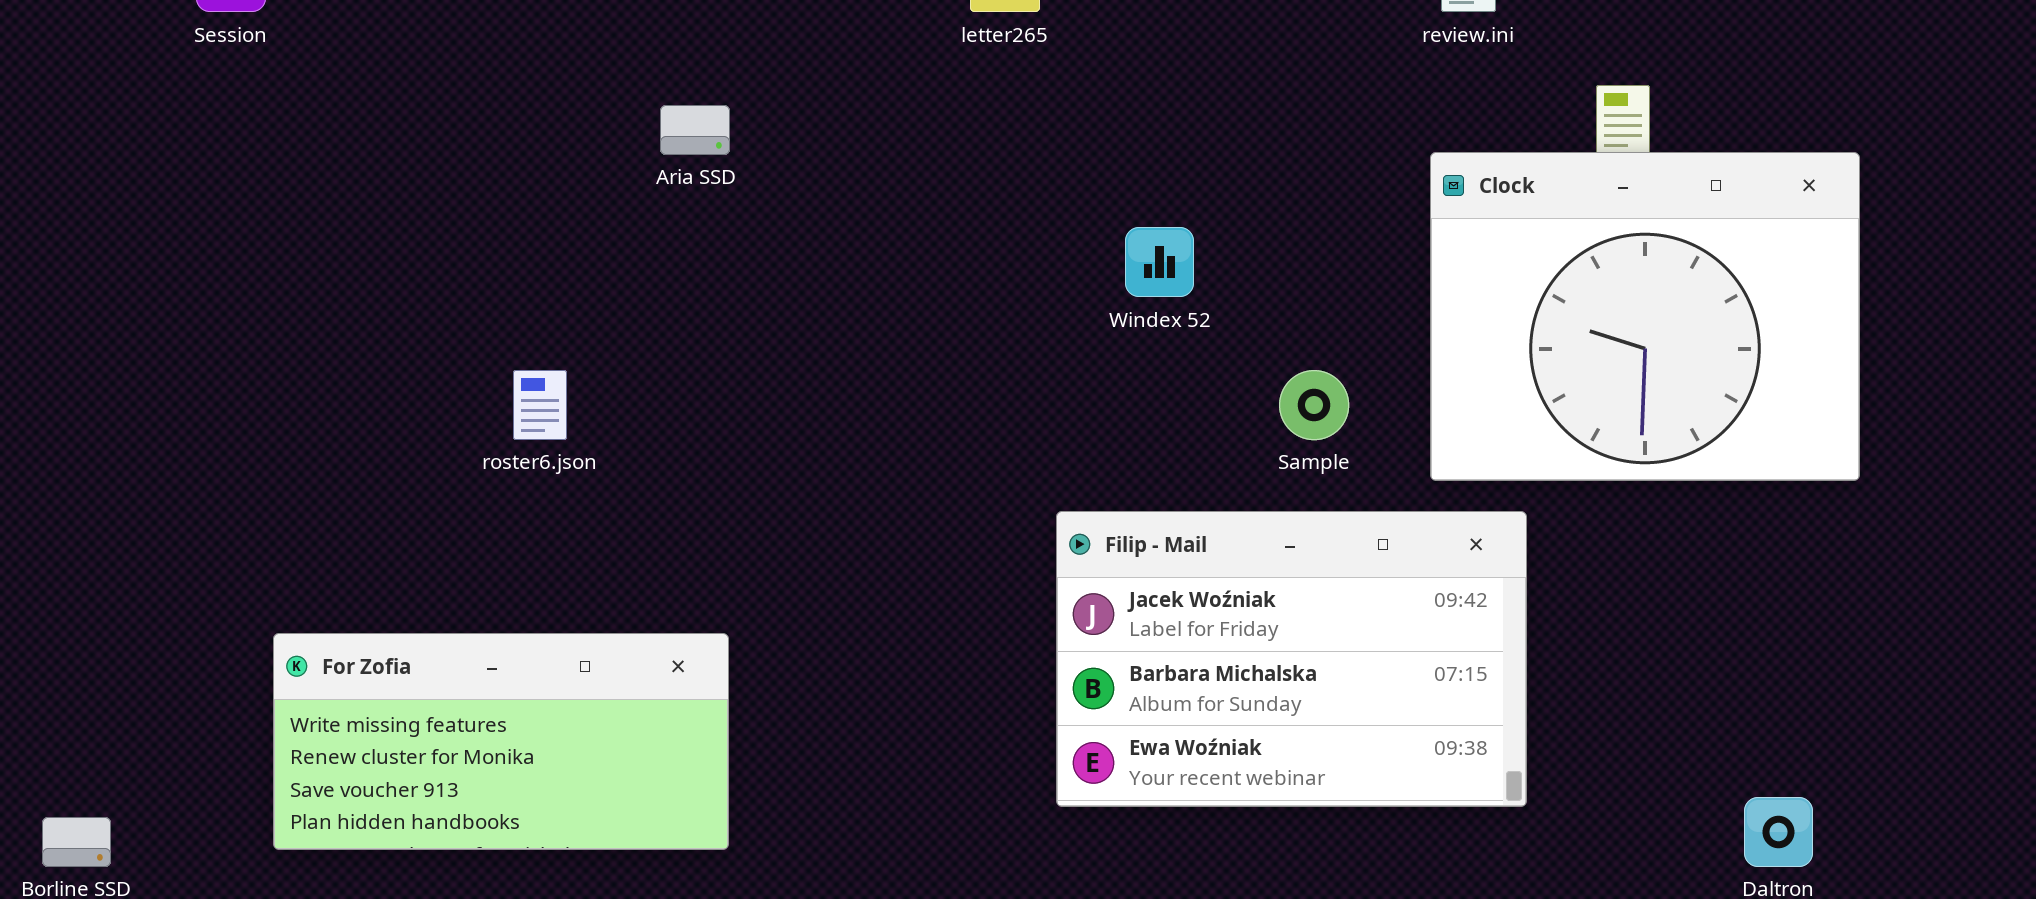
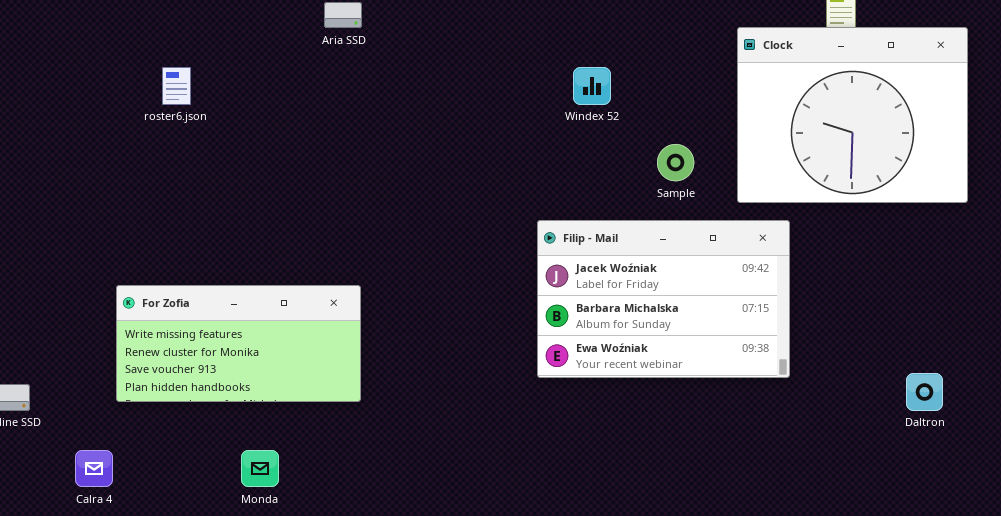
roster6.json: [513,370,567,440] -> [162,67,191,105], moved

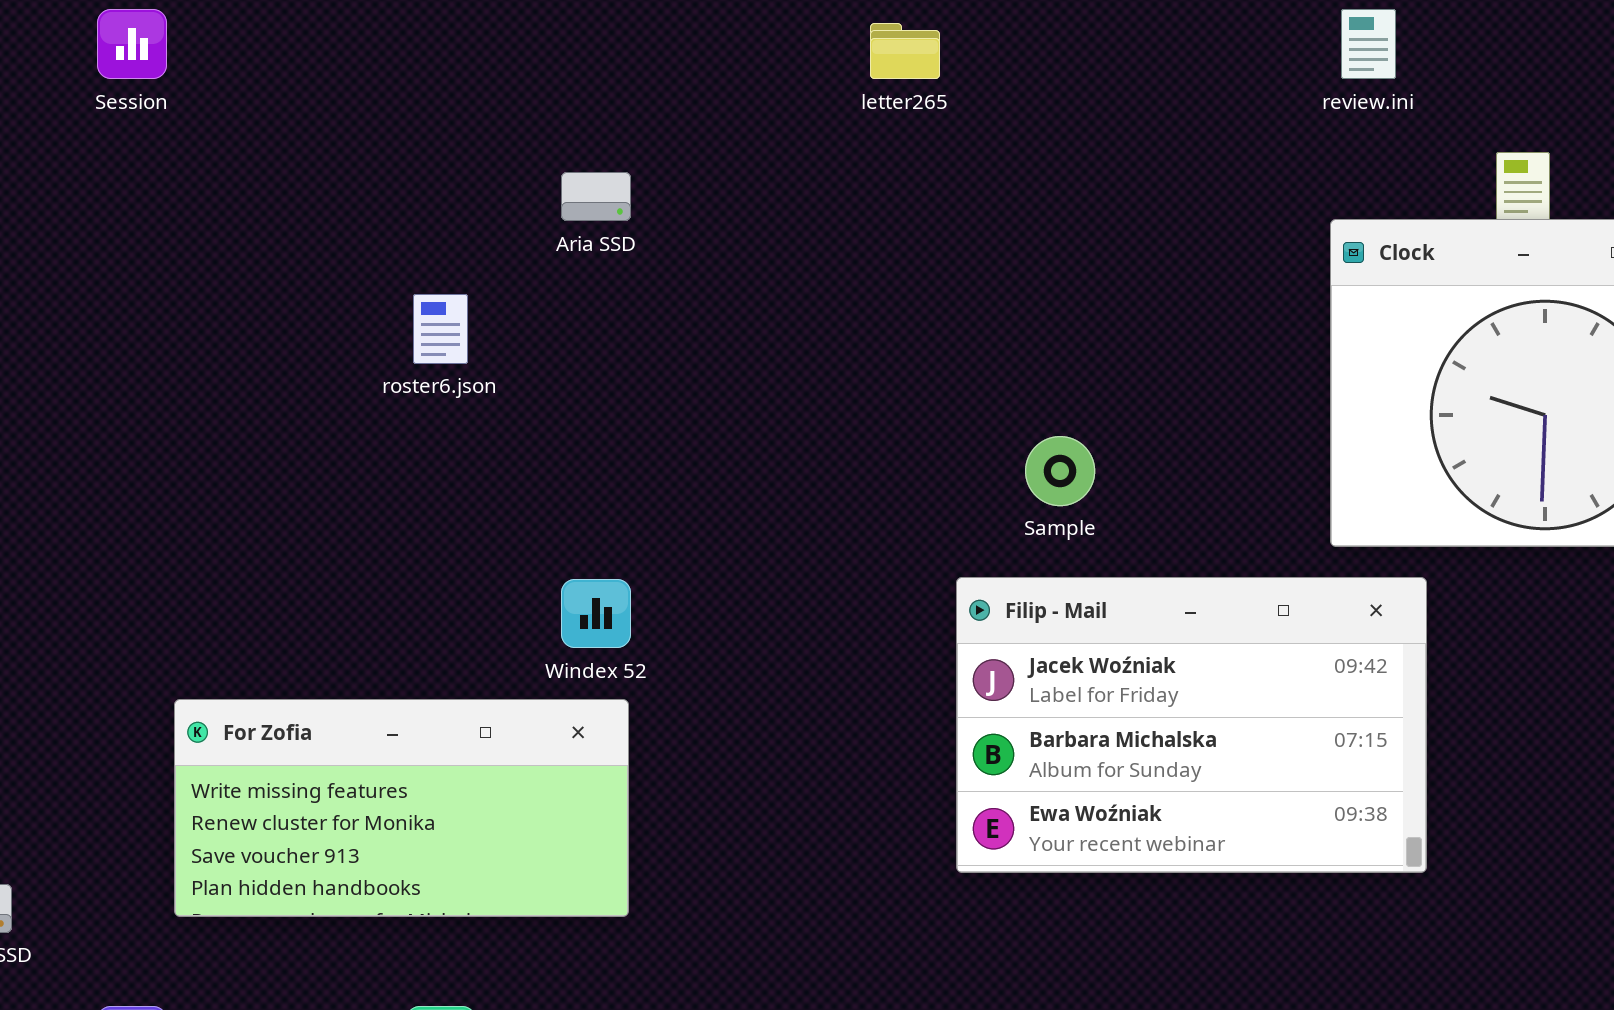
roster6.json: [162,67,191,105] -> [413,294,468,364], moved
Windex 52: [573,67,611,105] -> [561,579,631,648], moved
Sample: [657,144,694,181] -> [1025,436,1095,506], moved

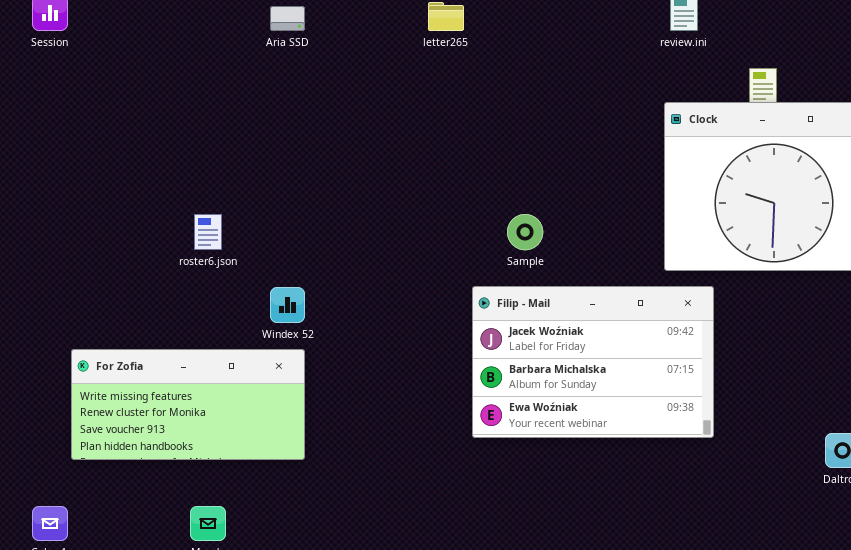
Aria SSD: [561,172,631,221] -> [270,6,305,31], moved
roster6.json: [413,294,468,364] -> [194,214,222,250], moved

